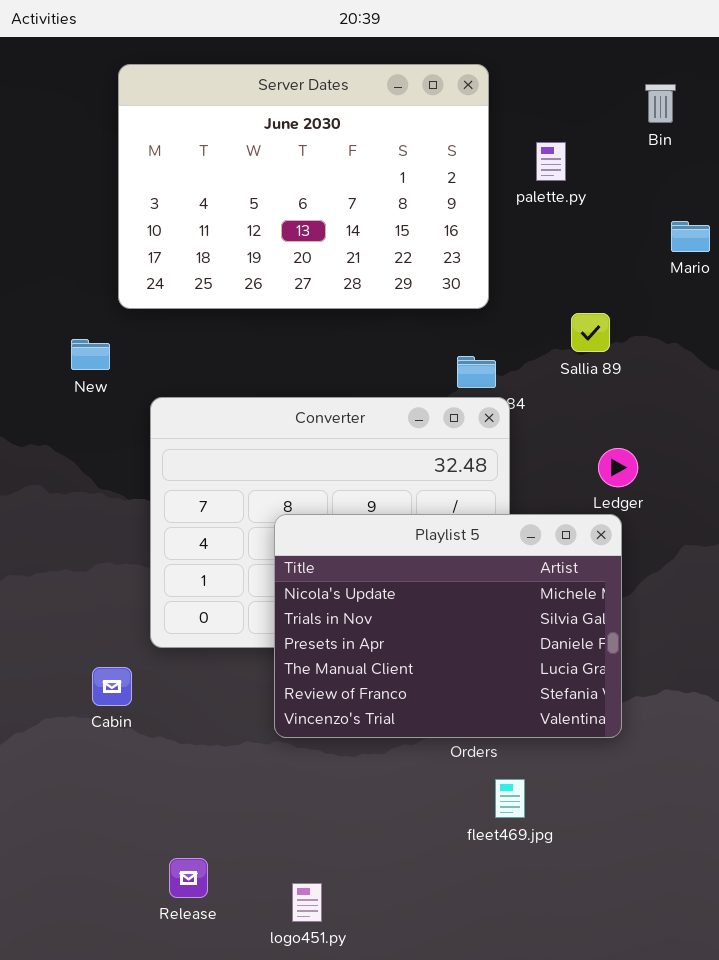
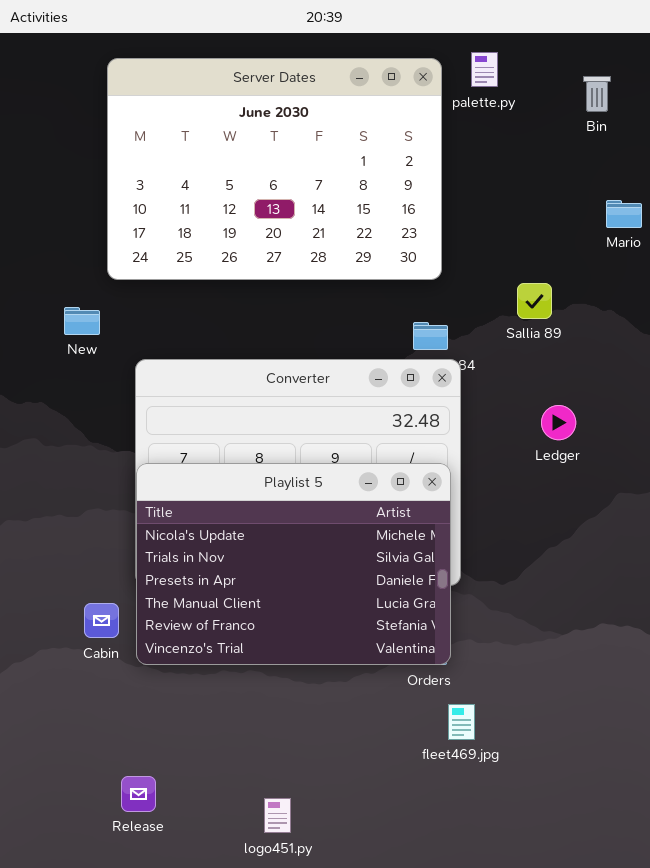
palette.py: [536,142,566,181] -> [471,52,498,87], moved
Playlist 5: [274,514,622,738] -> [136,463,451,665], moved
Release: [169,858,208,898] -> [121,776,156,812], moved

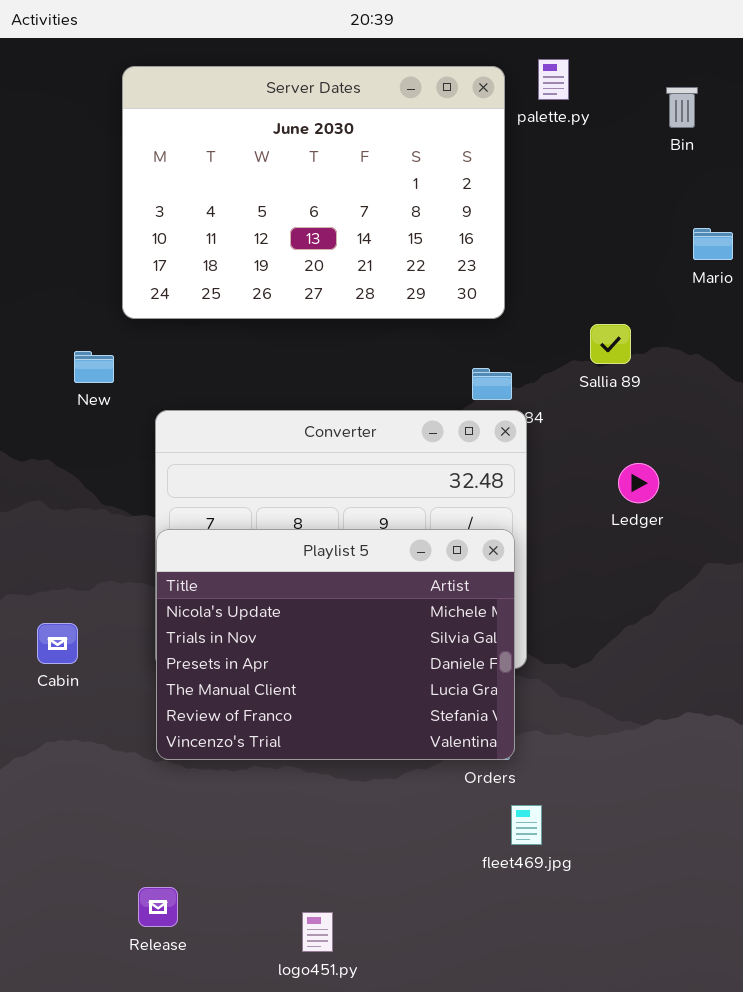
Cabin: [84,603,119,638] -> [37,623,78,664], moved

